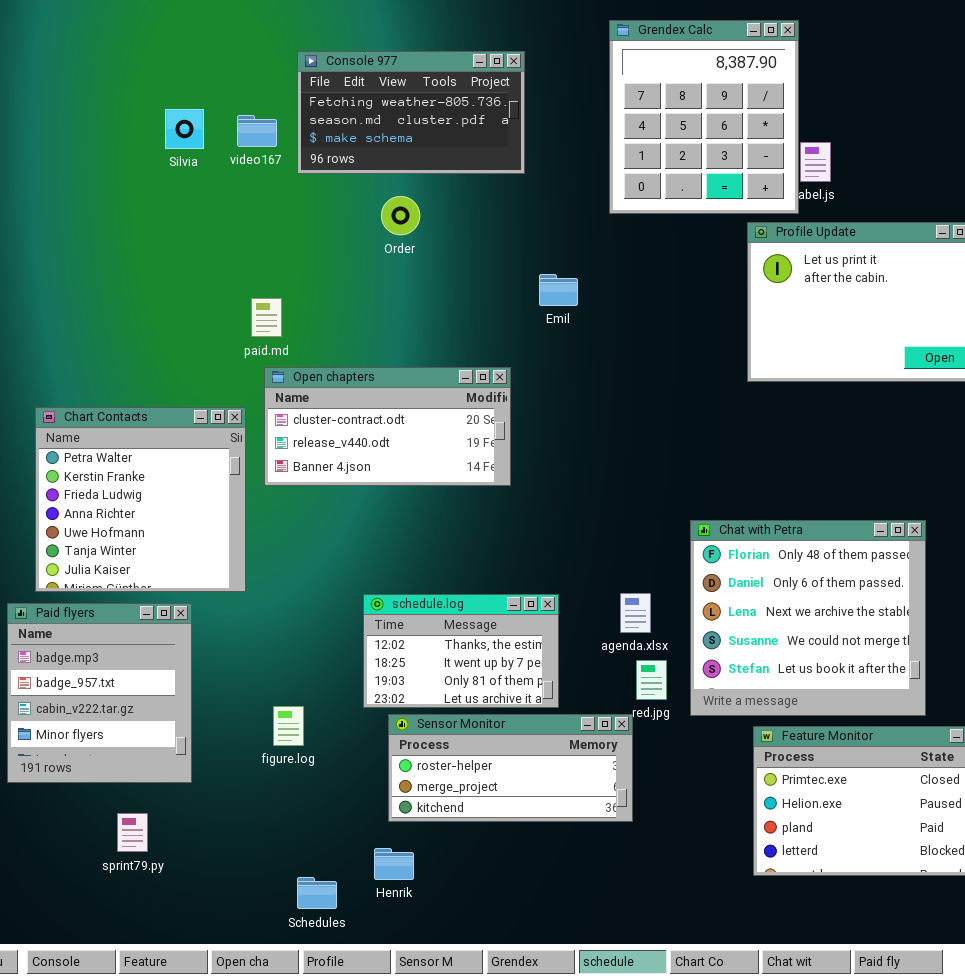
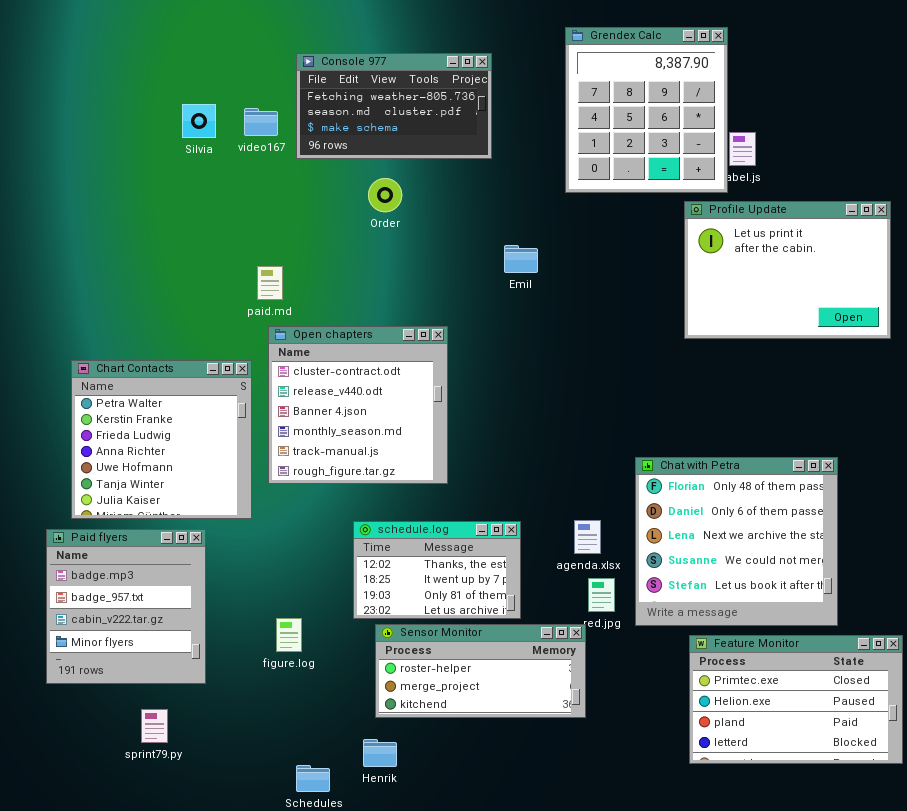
Open chapters: [264,367,511,486] -> [268,326,448,484], resized

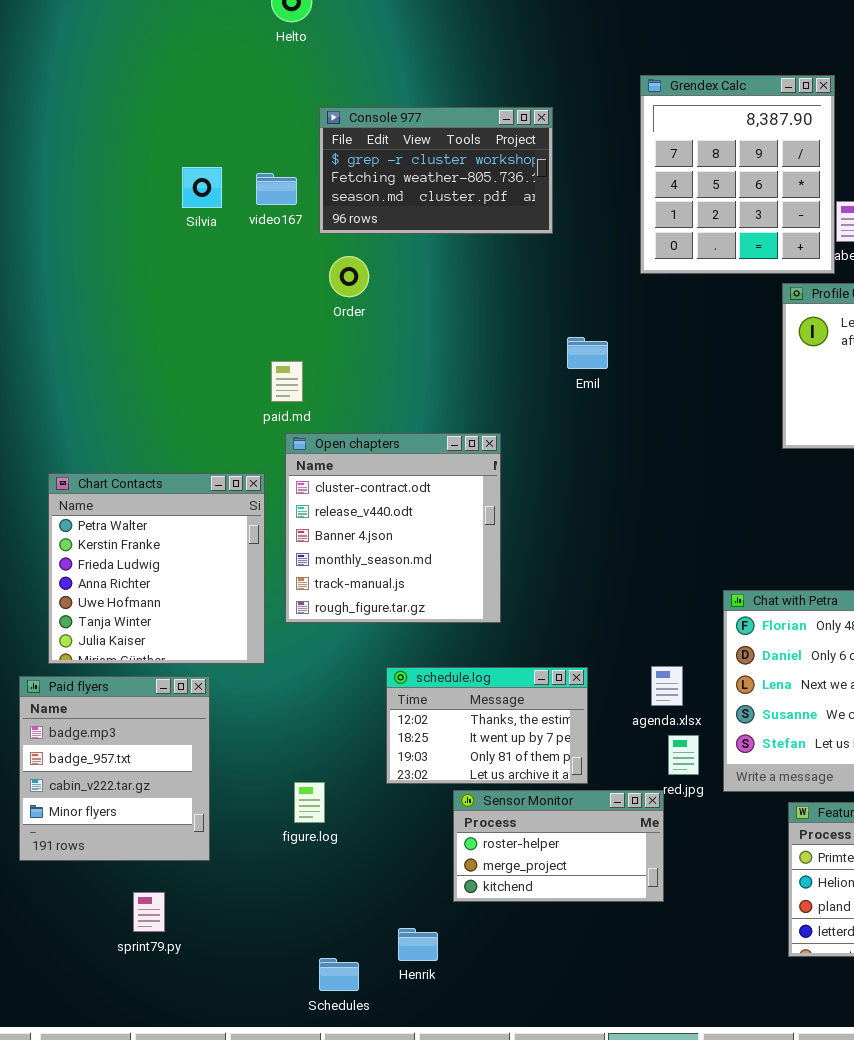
Console 977: [296,53,492,159] -> [319,107,553,234], scrolled up 1 row
Order: [368,178,402,212] -> [329,256,369,297], moved
Sensor Monitor: [375,624,586,718] -> [453,790,664,902], resized

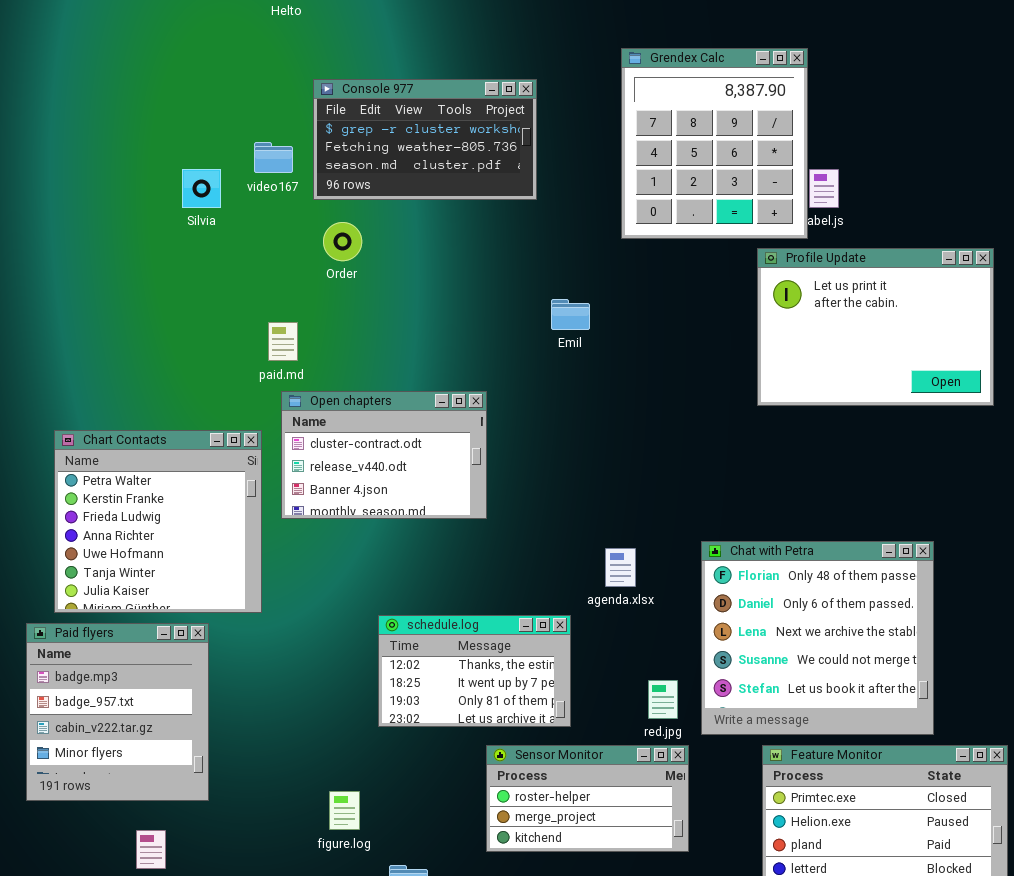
Silvia: [182,167,222,208] -> [182,169,221,208], moved
Open chapters: [285,433,501,623] -> [281,391,487,519], resized
agenda.xlsx: [651,666,683,706] -> [605,548,636,587], moved
figure.log: [294,782,325,823] -> [329,791,360,830], moved
Sensor Monitor: [453,790,664,902] -> [486,745,689,852], moved

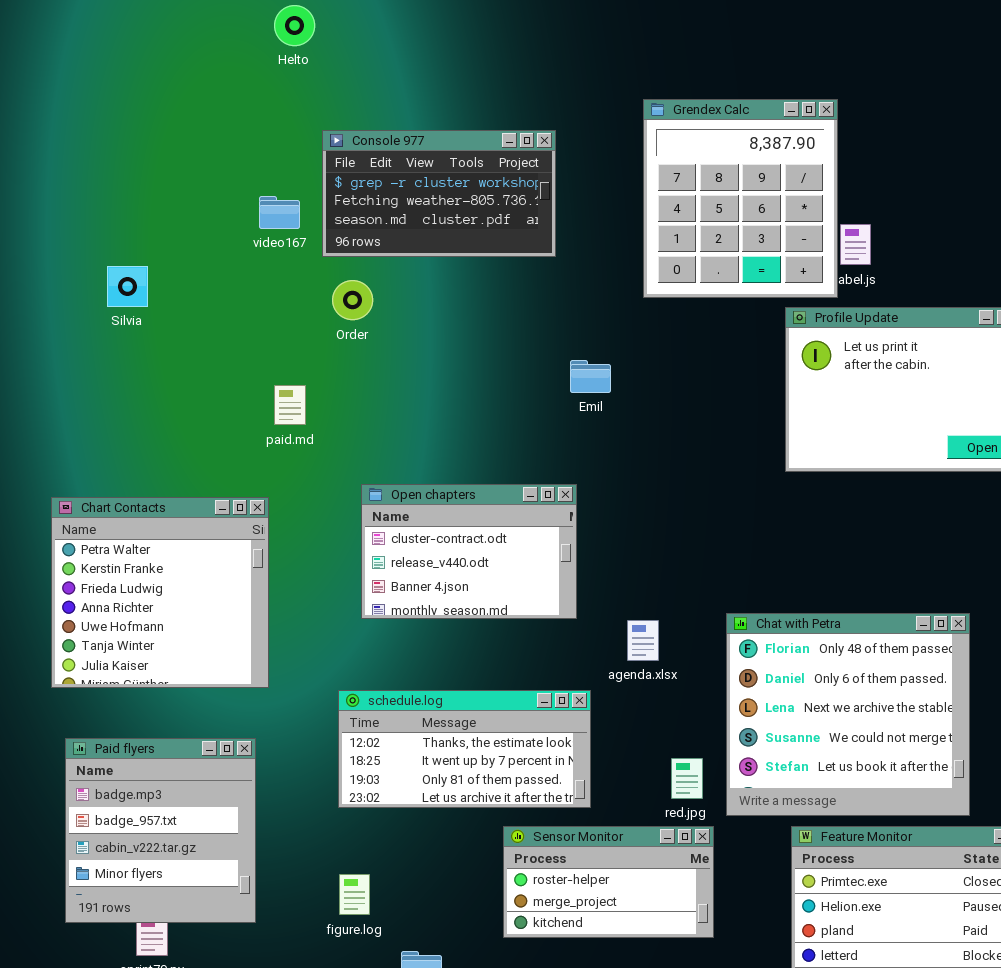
Silvia: [182,169,221,208] -> [107,266,148,307], moved
Open chapters: [281,391,487,519] -> [361,484,577,619], moved
schedule.log: [378,615,571,727] -> [338,690,591,808], resized
Paid flyers: [26,623,209,801] -> [65,738,256,923], moved

